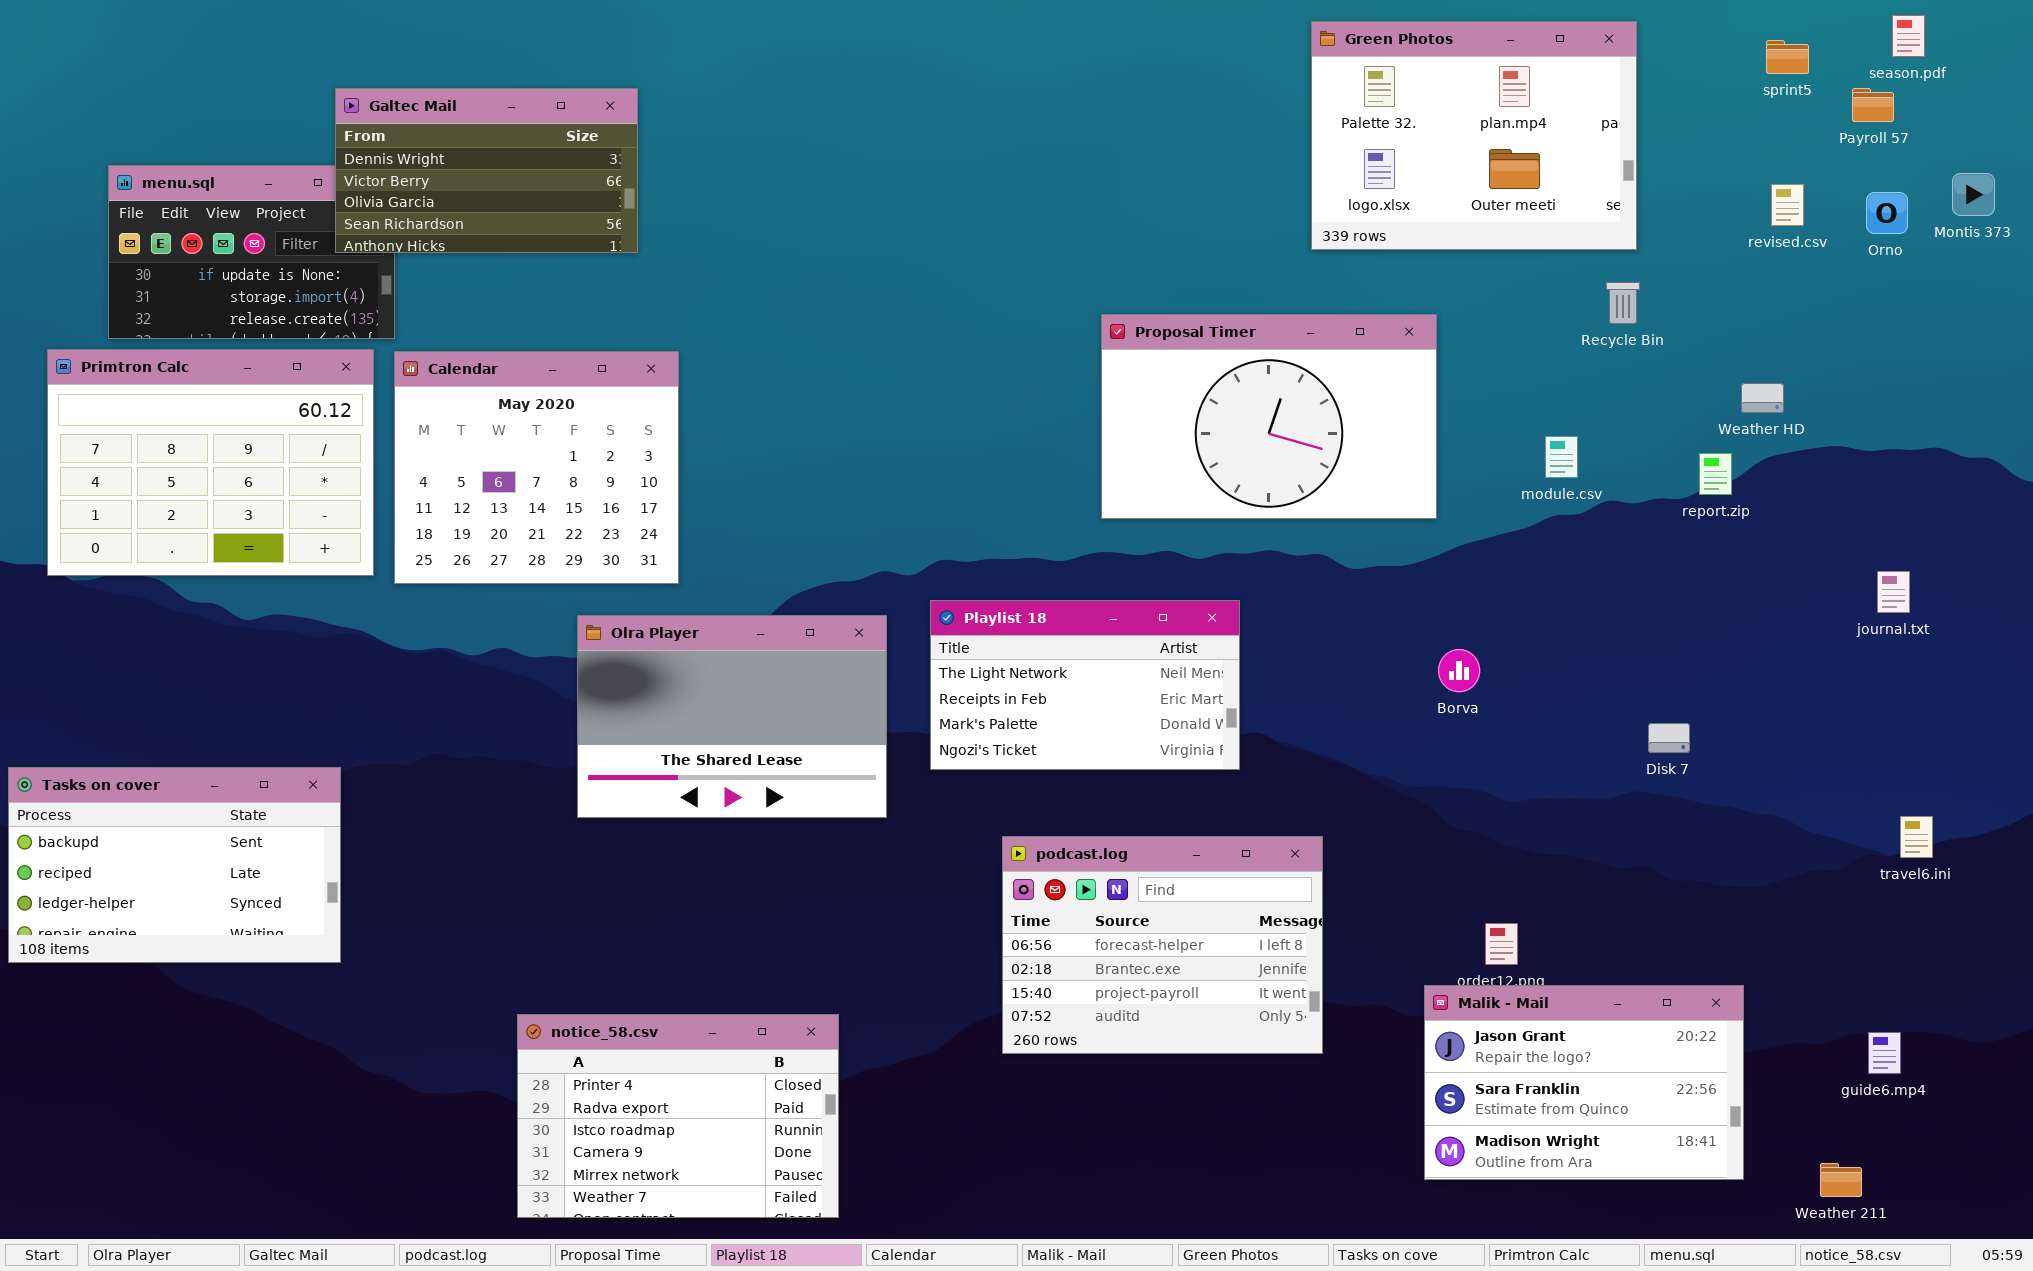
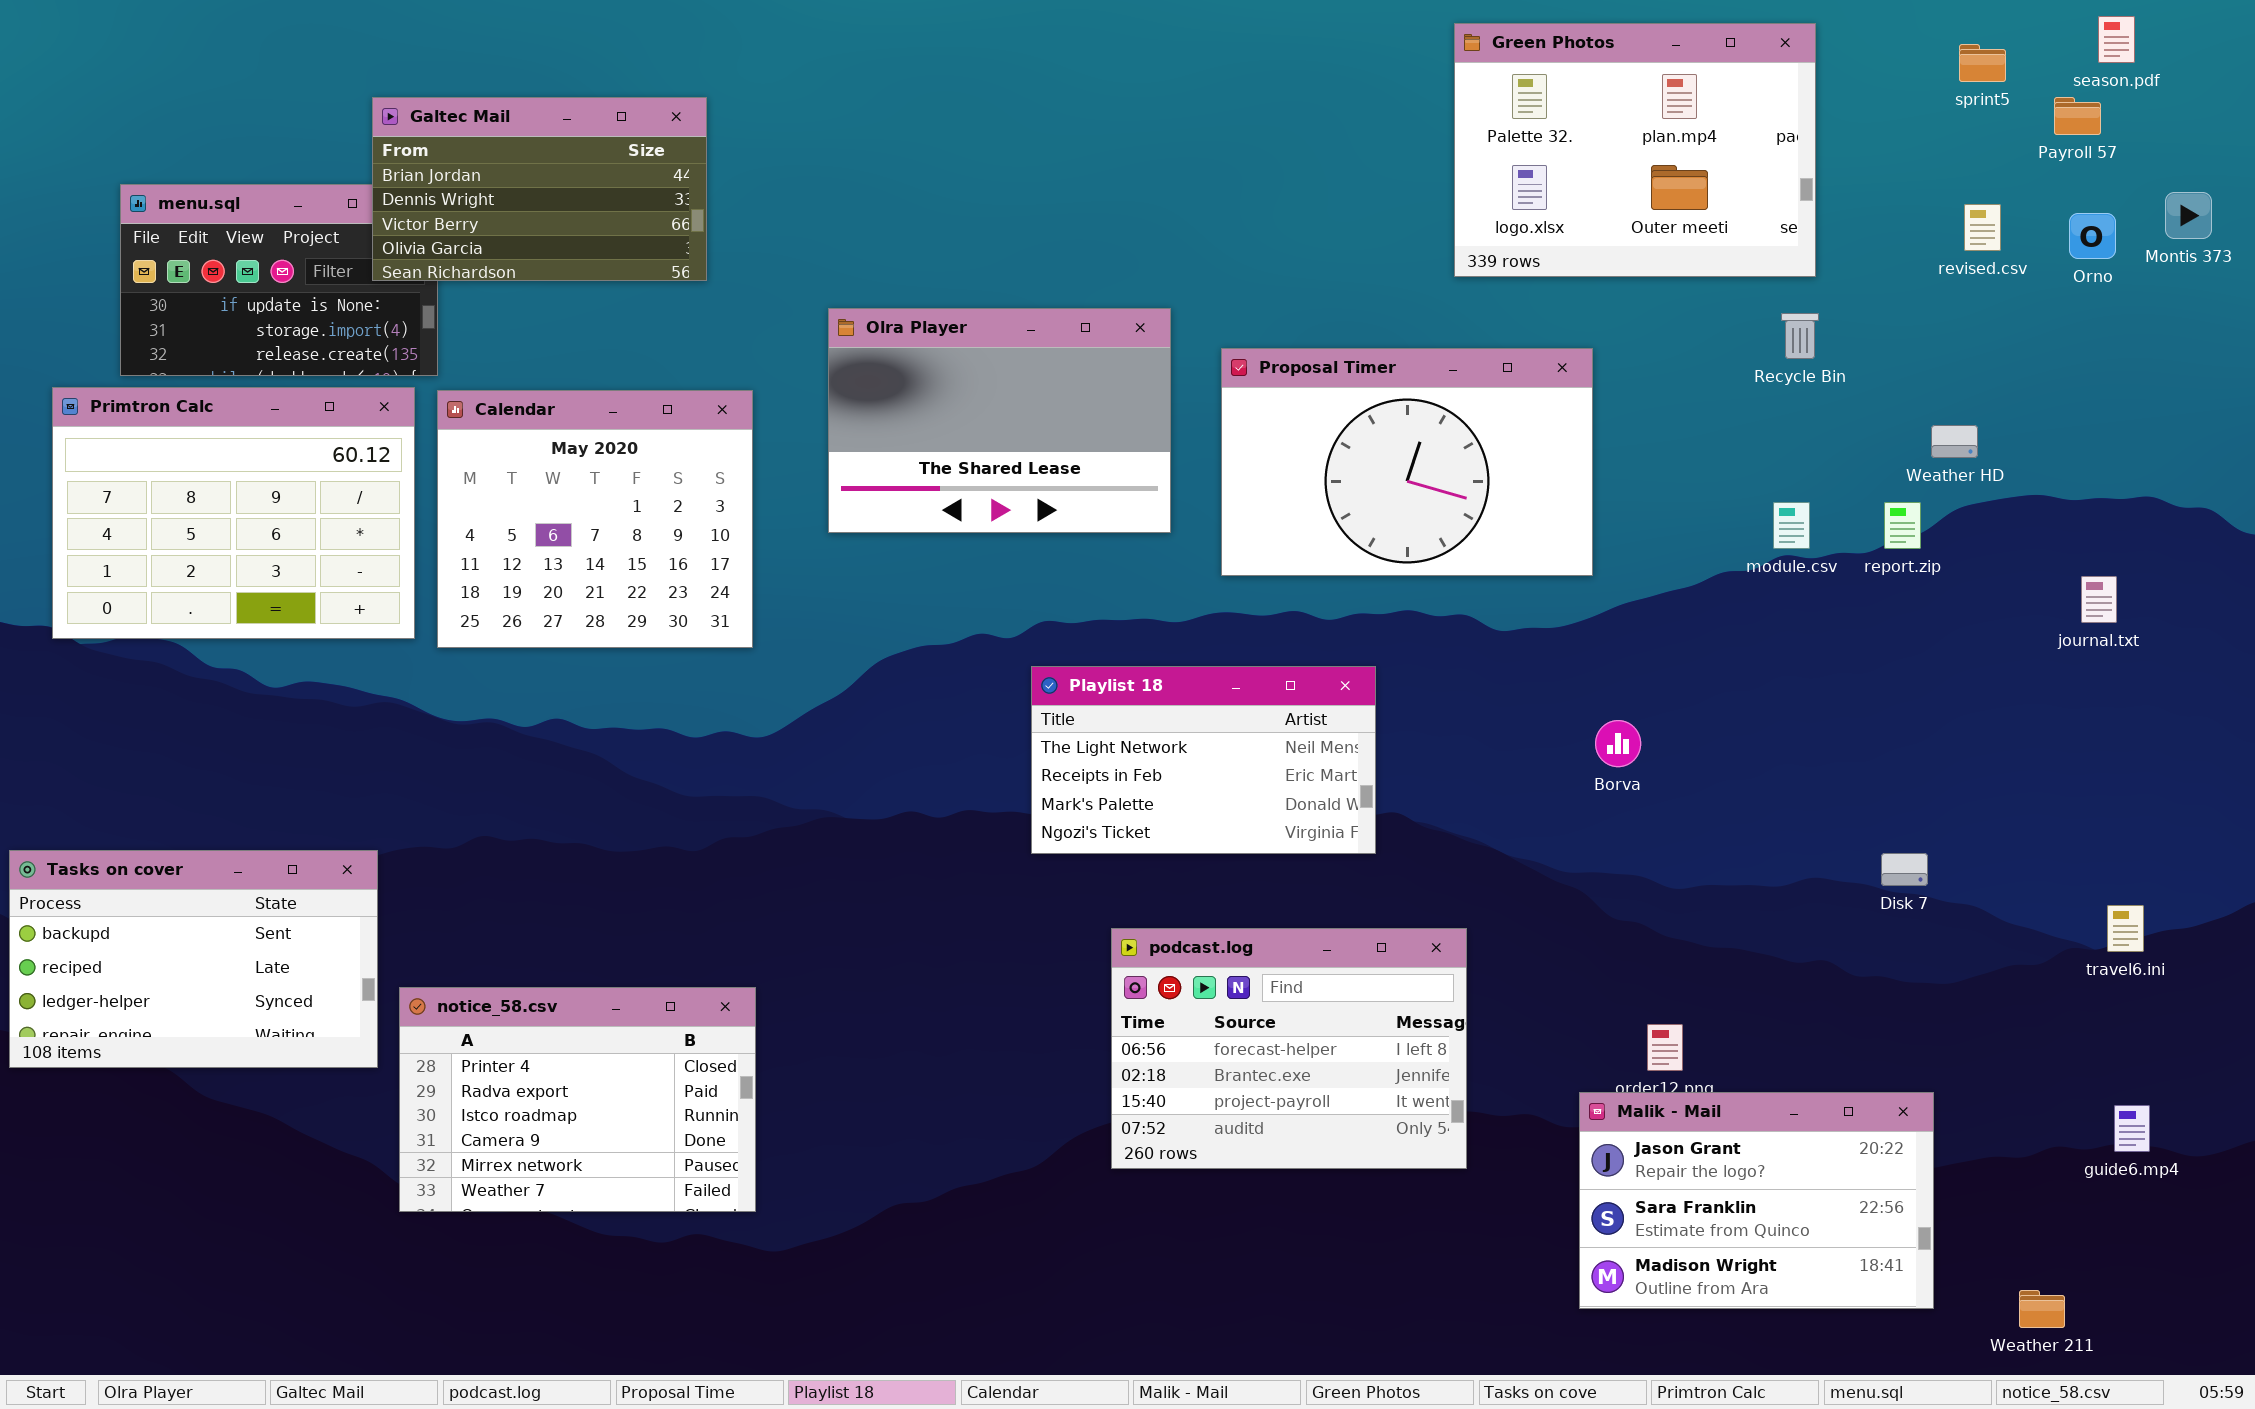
Galtec Mail: [335,88,638,253] -> [372,97,707,281], scrolled up 1 row
module.csv: [1545,436,1578,478] -> [1773,502,1810,549], moved
journal.txt: [1877,571,1910,613] -> [2081,576,2117,623], moved
Olra Player: [577,615,887,818] -> [828,308,1171,533], moved
Disk 7: [1648,723,1690,753] -> [1881,853,1928,886], moved
notice_58.csv: [517,1014,839,1218] -> [399,987,756,1212], moved
guide6.mp4: [1868,1032,1901,1074] -> [2114,1105,2150,1152], moved

